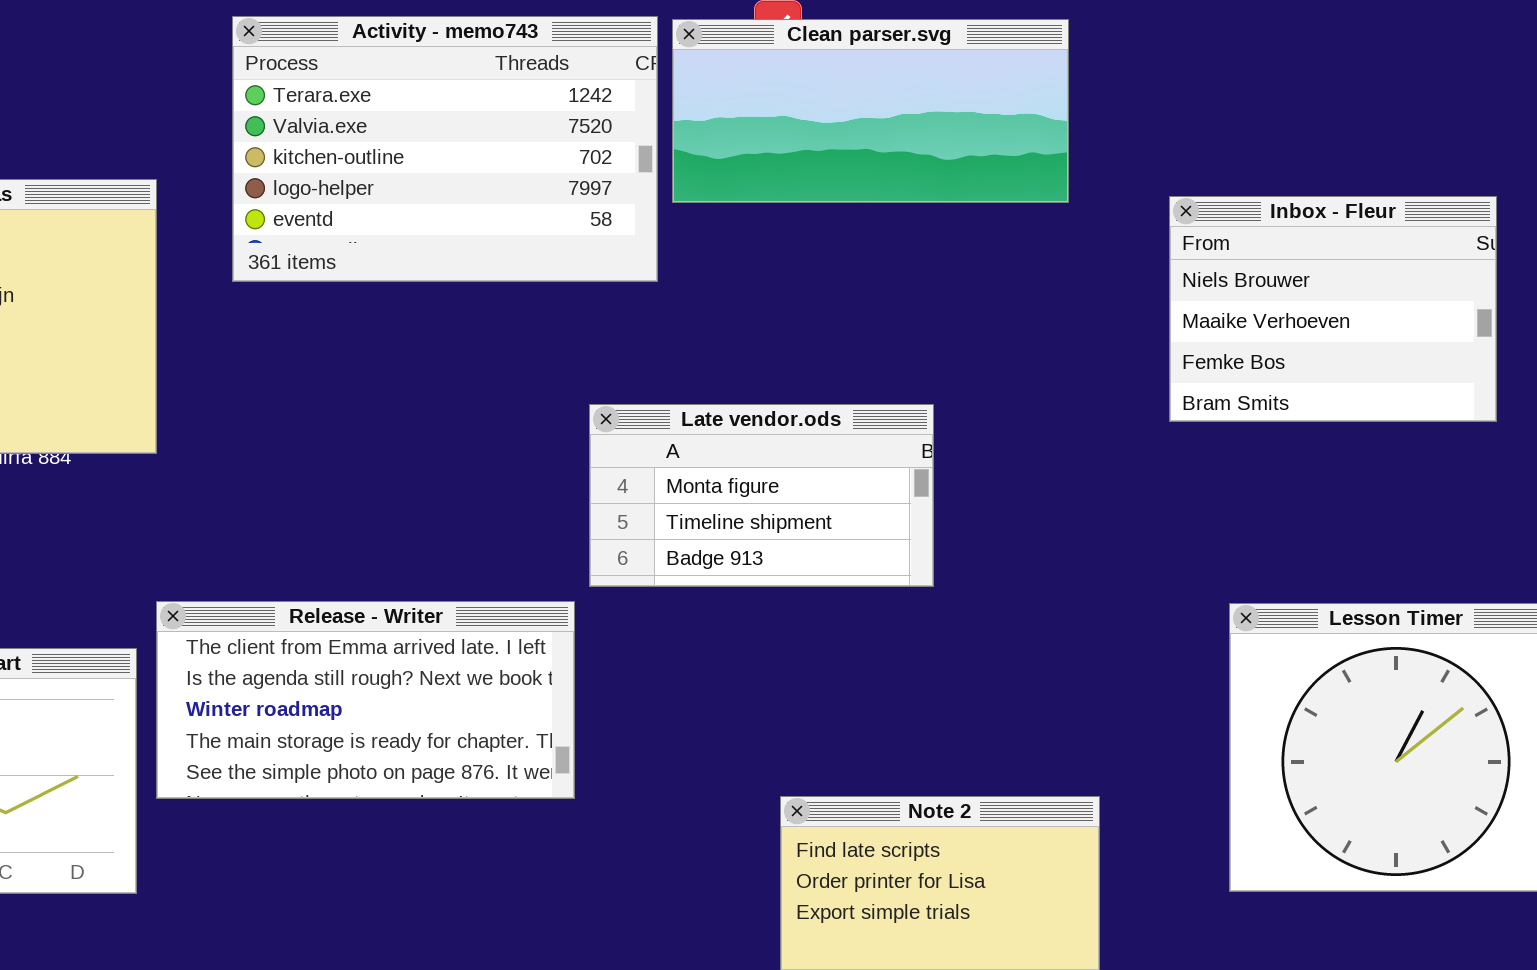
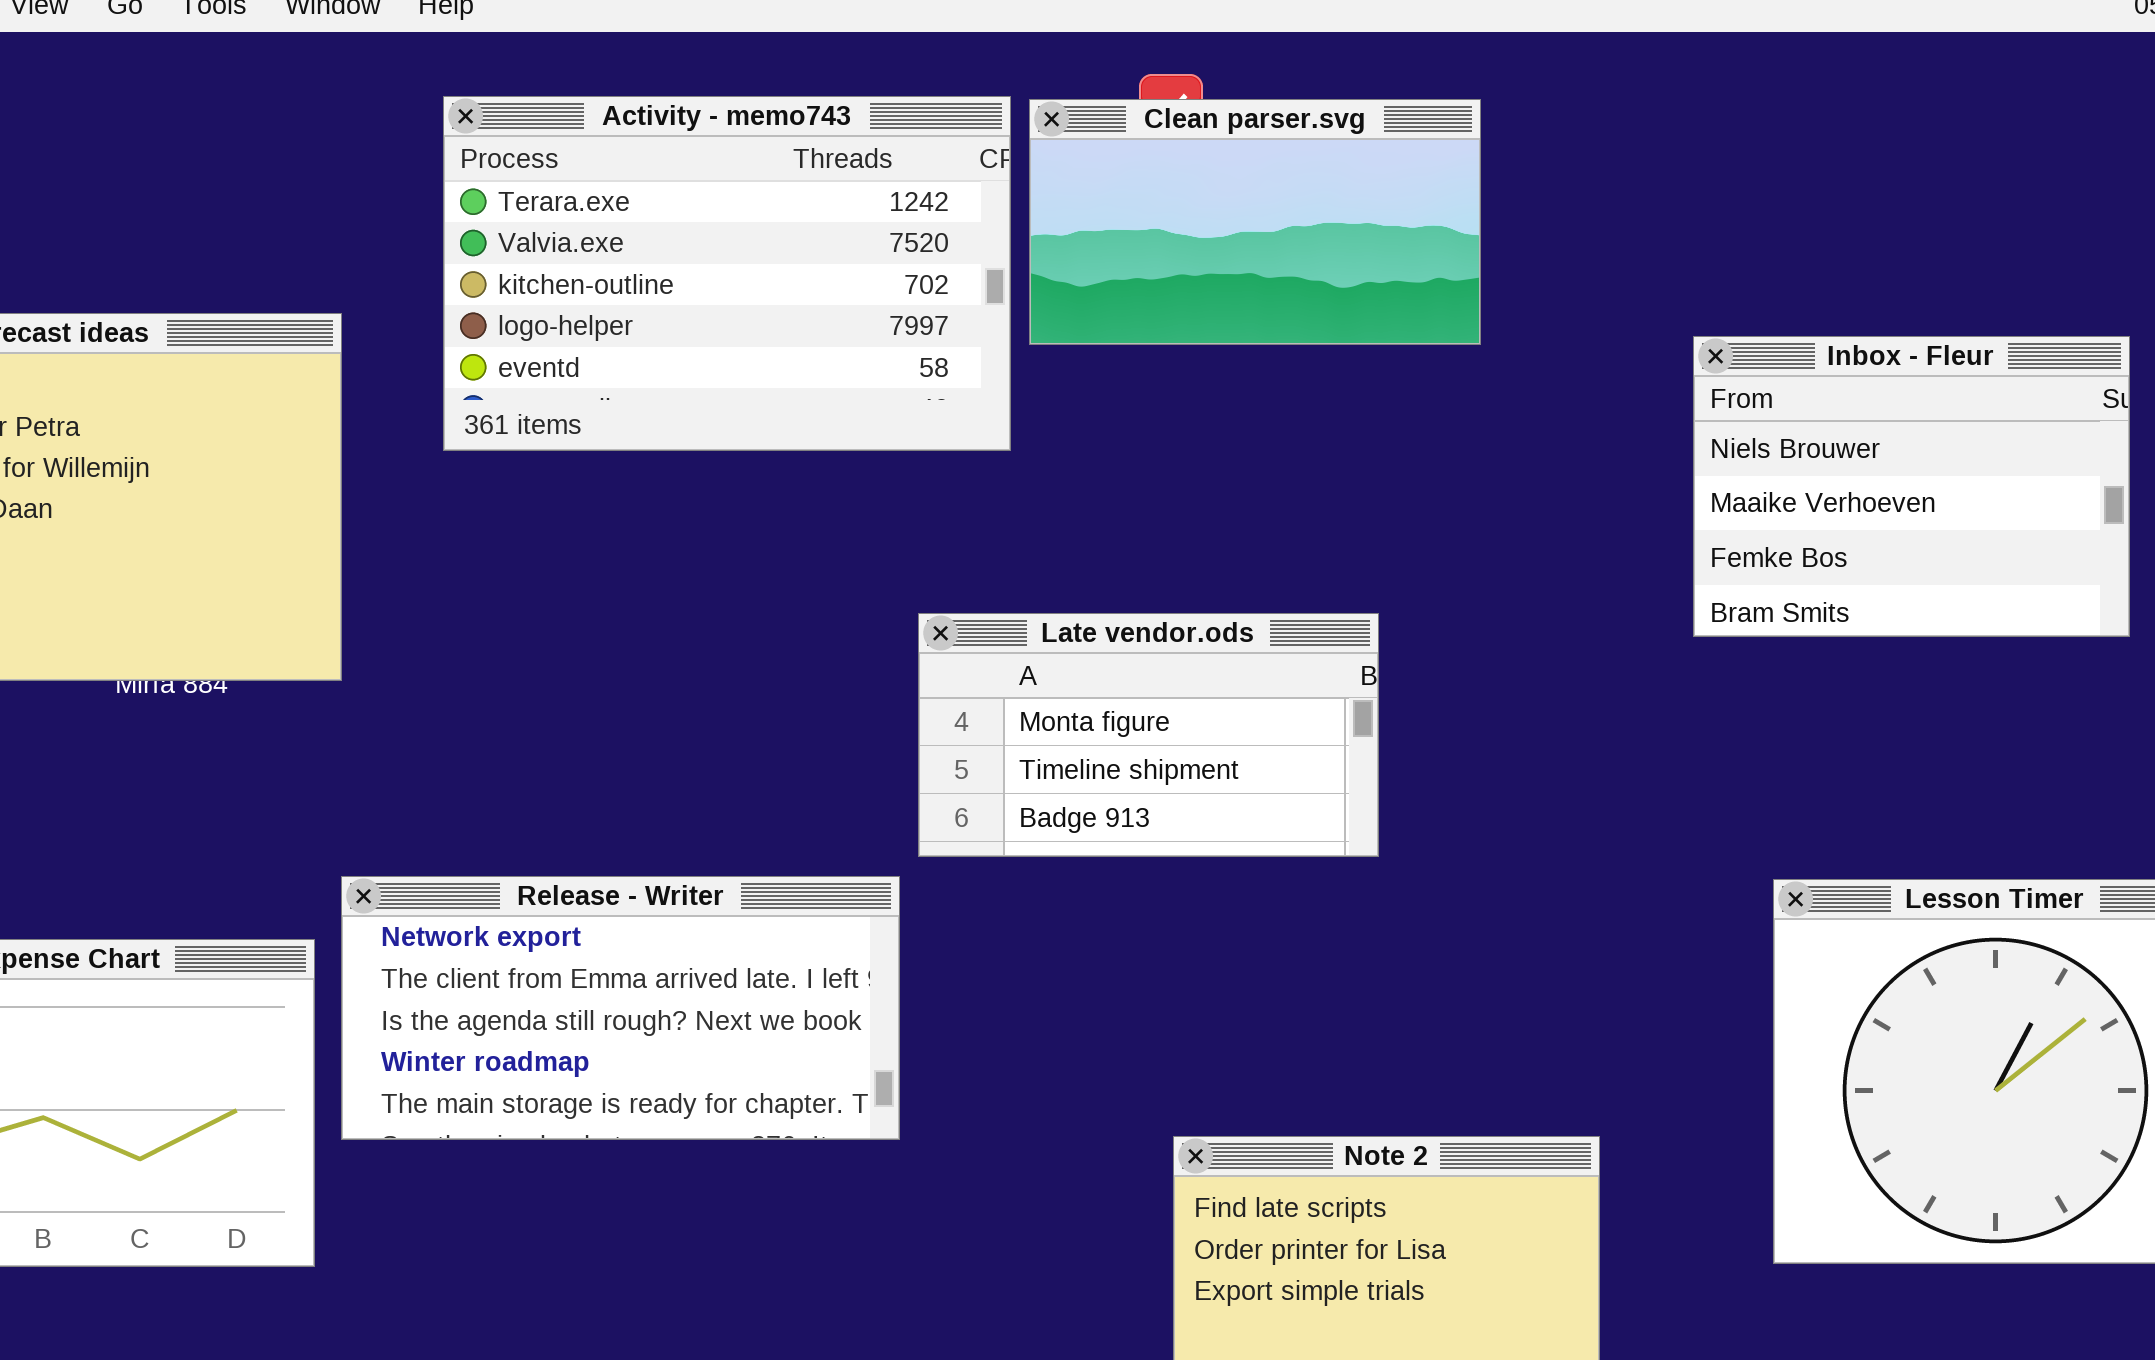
Clean parser.svg: [672,19,1069,203] -> [1029,99,1481,345], resized
Release - Writer: [156,601,575,799] -> [341,876,900,1140], scrolled up 1 row

